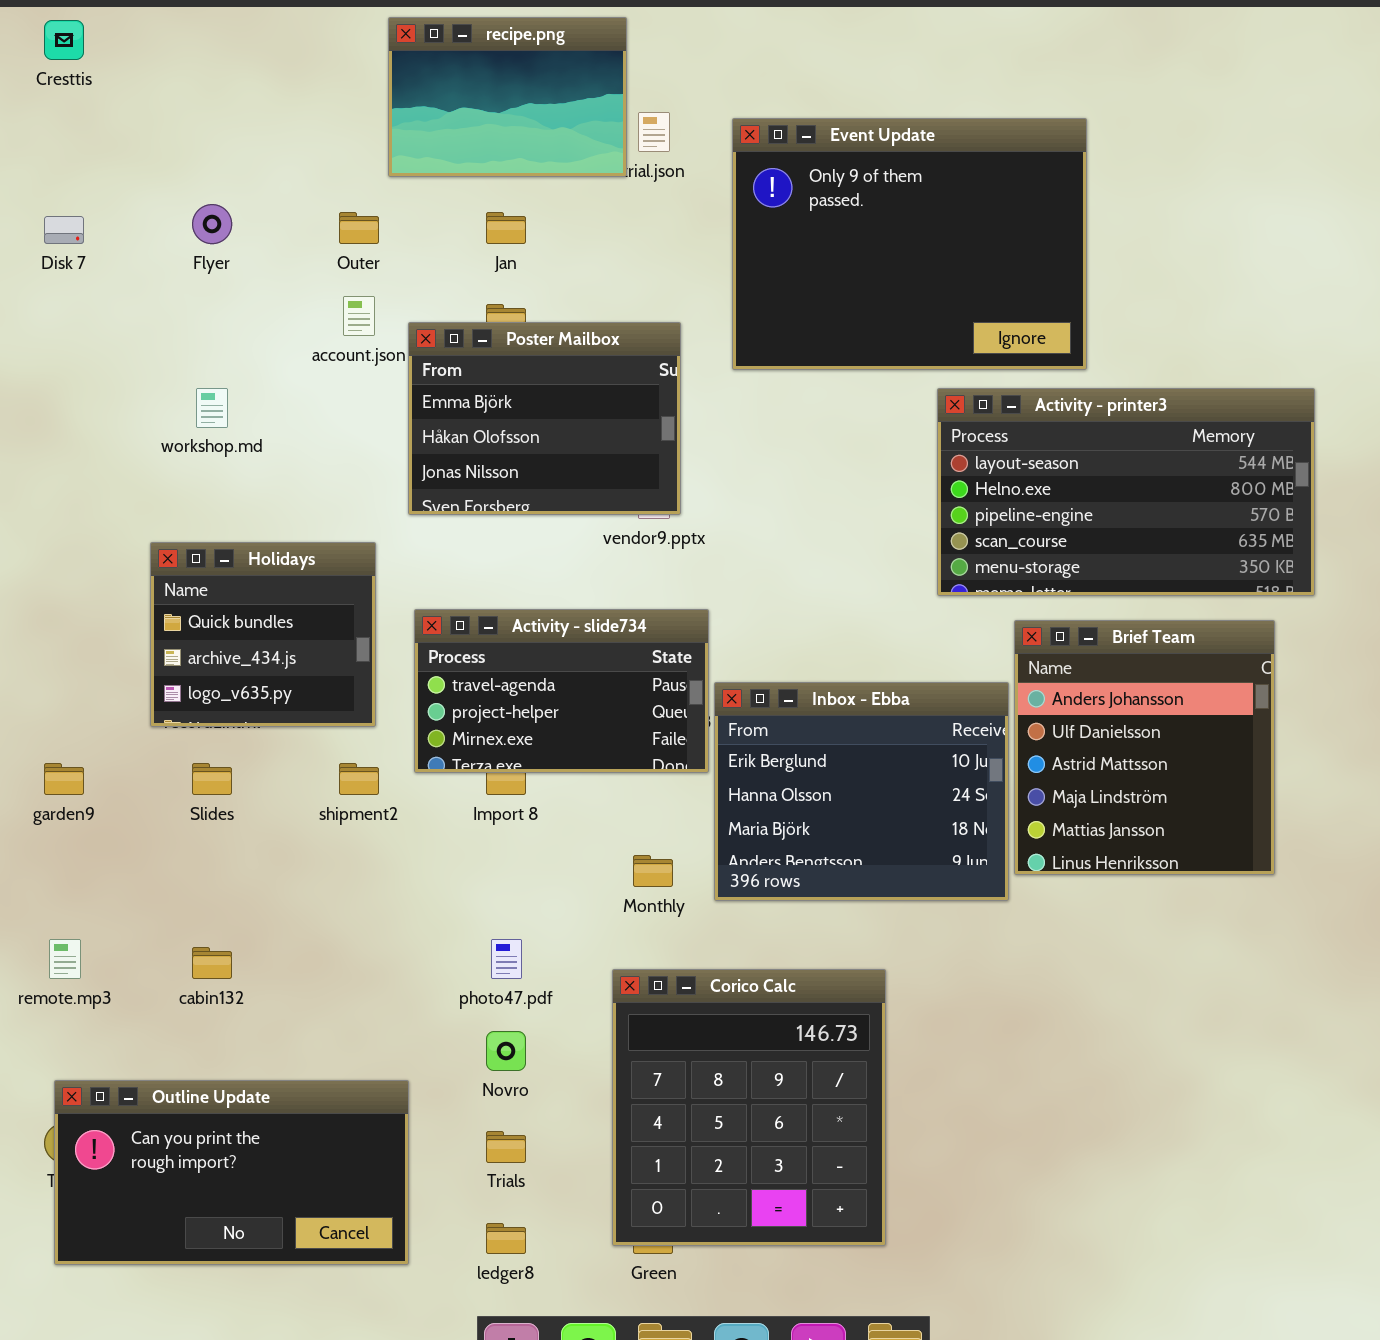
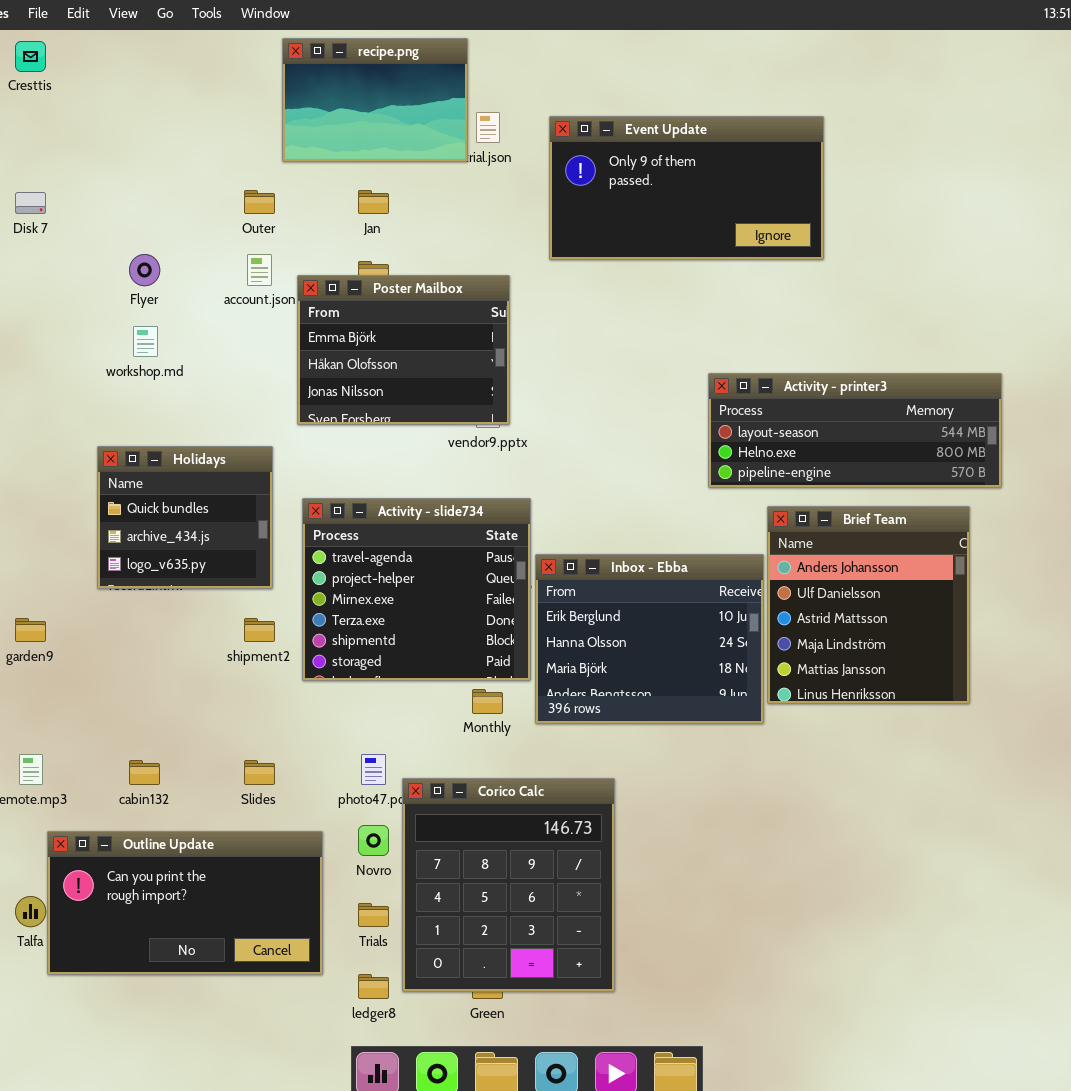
Event Update: [732,118,1087,370] -> [549,116,824,260], resized
Flyer: [192,204,232,244] -> [129,254,160,286], moved
Activity - printer3: [937,388,1315,596] -> [708,373,1002,488], resized
Activity - slide734: [414,609,709,773] -> [302,498,531,681], resized
Slides: [192,763,232,795] -> [244,760,275,785], moved
Corico Calc: [612,969,886,1246] -> [402,778,615,992], moved
Outline Update: [54,1080,409,1265] -> [47,831,323,975], moved

